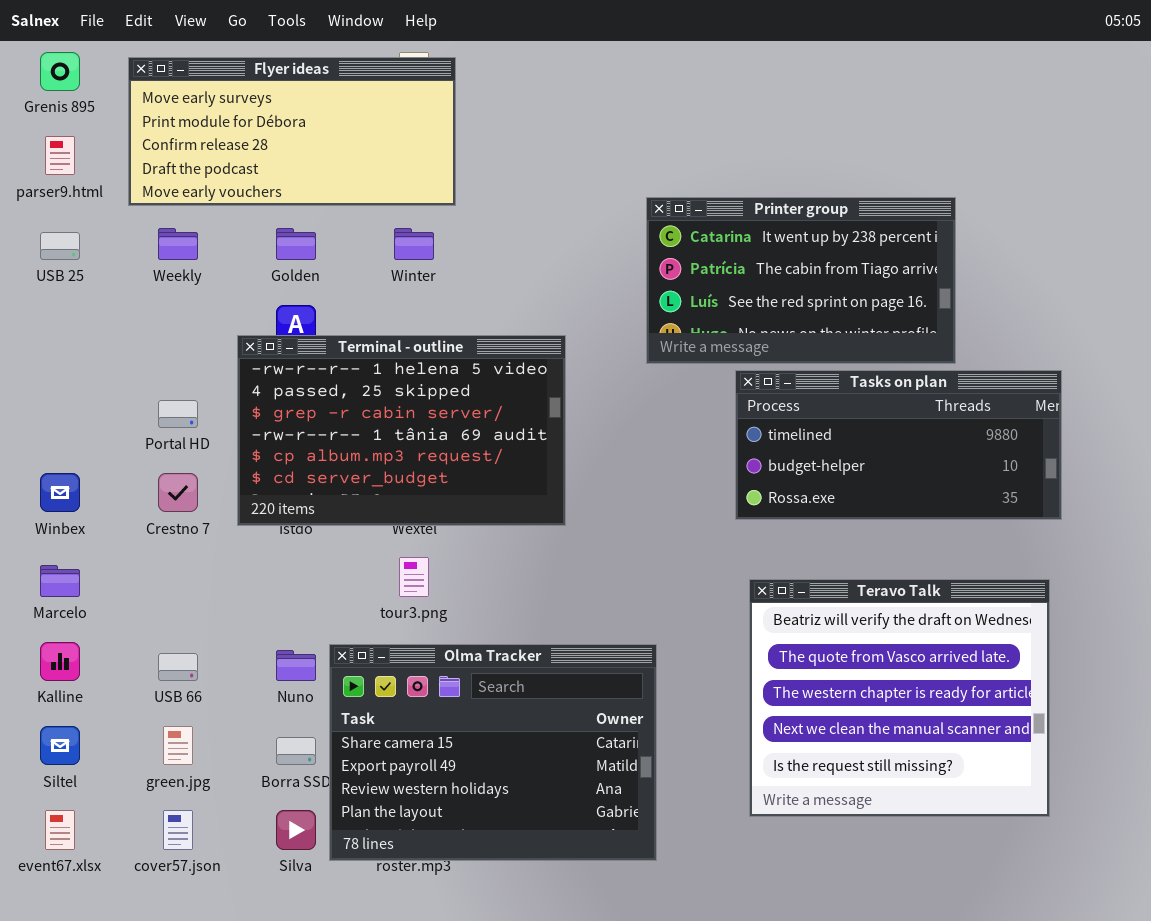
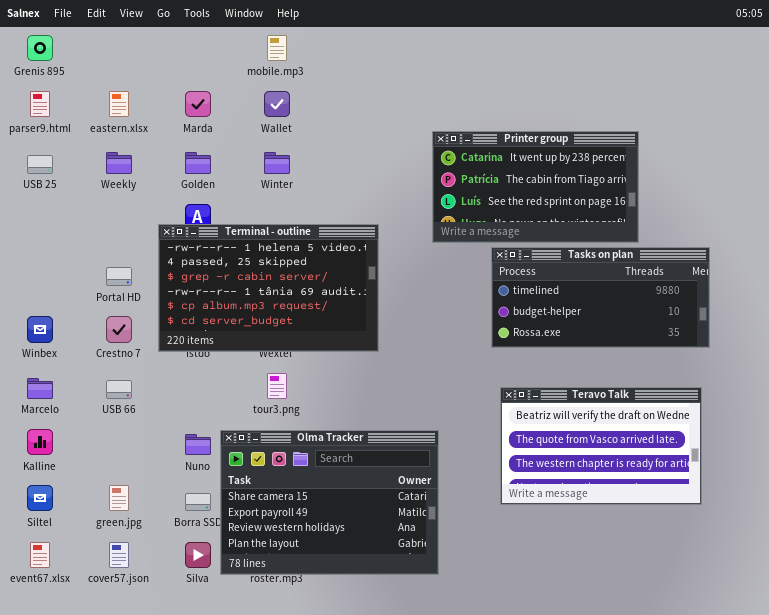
Flyer ideas: [128,57,456,206] -> none, closed
Teravo Talk: [749,579,1050,817] -> [500,387,702,505], resized
USB 66: [158,653,198,681] -> [106,380,132,399], moved

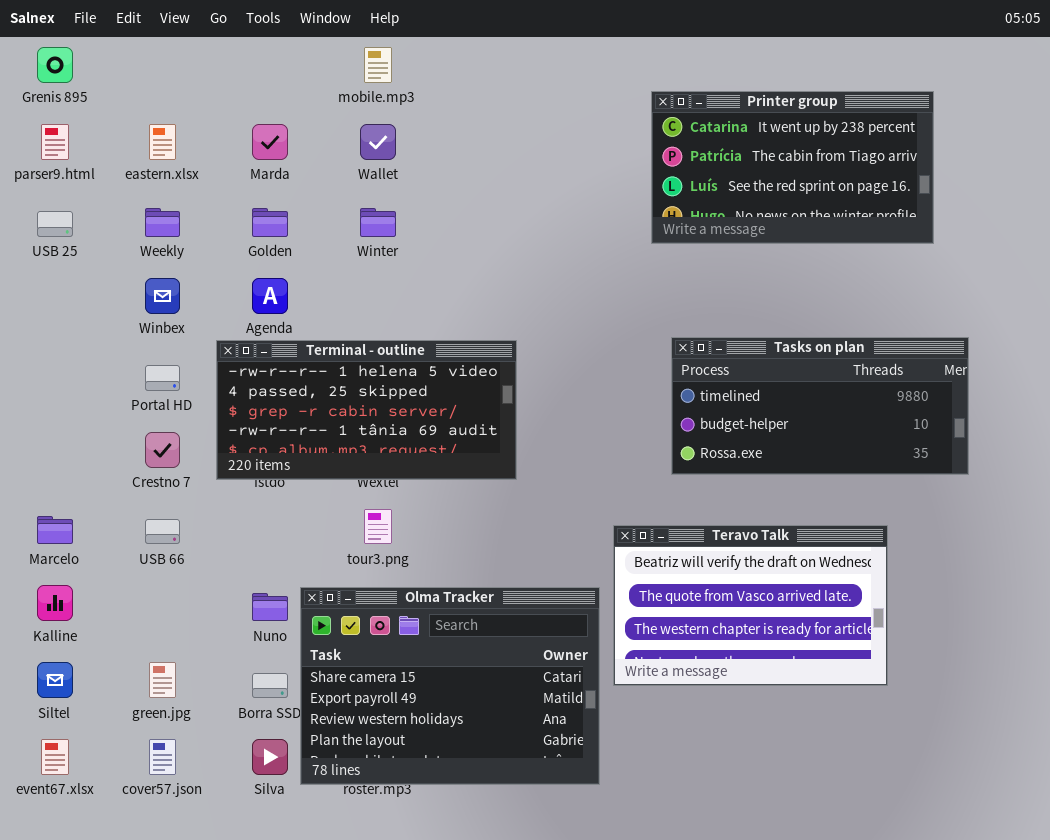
Printer group: [432,131,639,243] -> [651,91,934,244], moved
Terminal - outline: [158,224,379,352] -> [216,340,517,480], resized
Winbex: [27,316,53,343] -> [145,278,180,314], moved
Teravo Talk: [500,387,702,505] -> [613,525,888,686], moved

